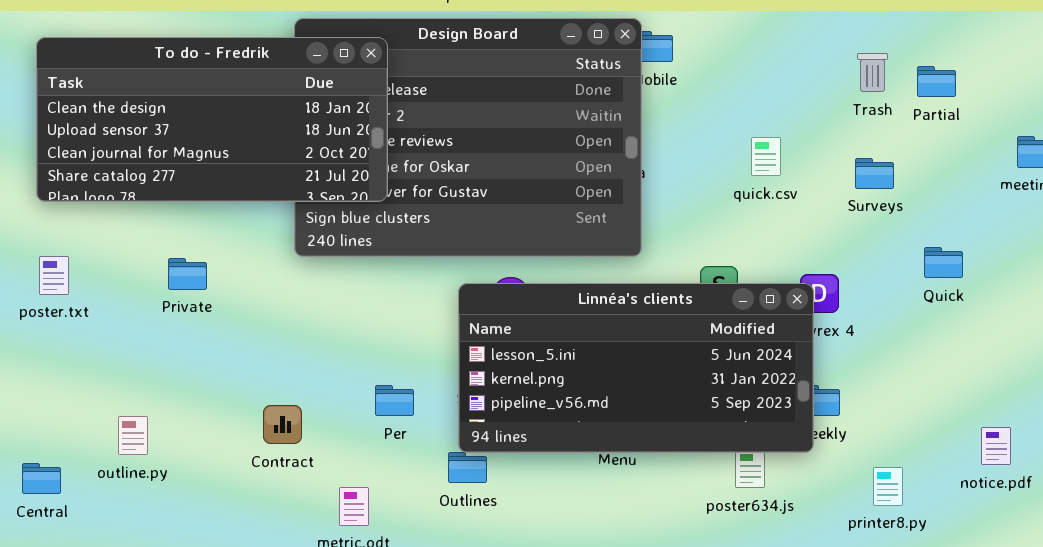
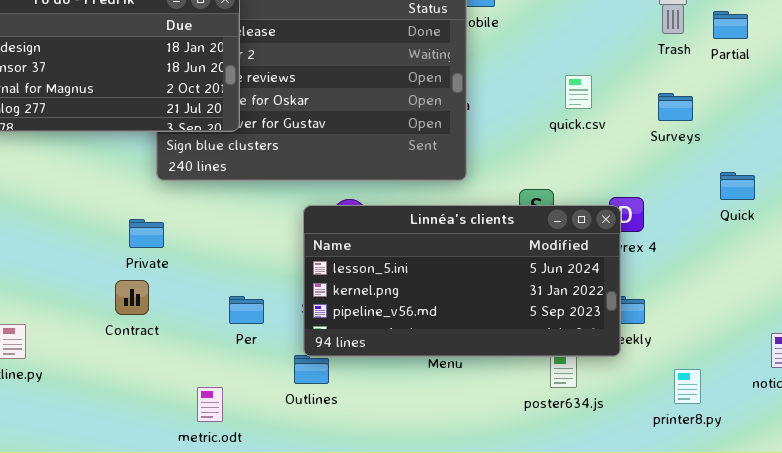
Private: [168,258,207,290] -> [129,219,164,248], moved
Contract: [263,405,302,444] -> [115,280,149,315], moved

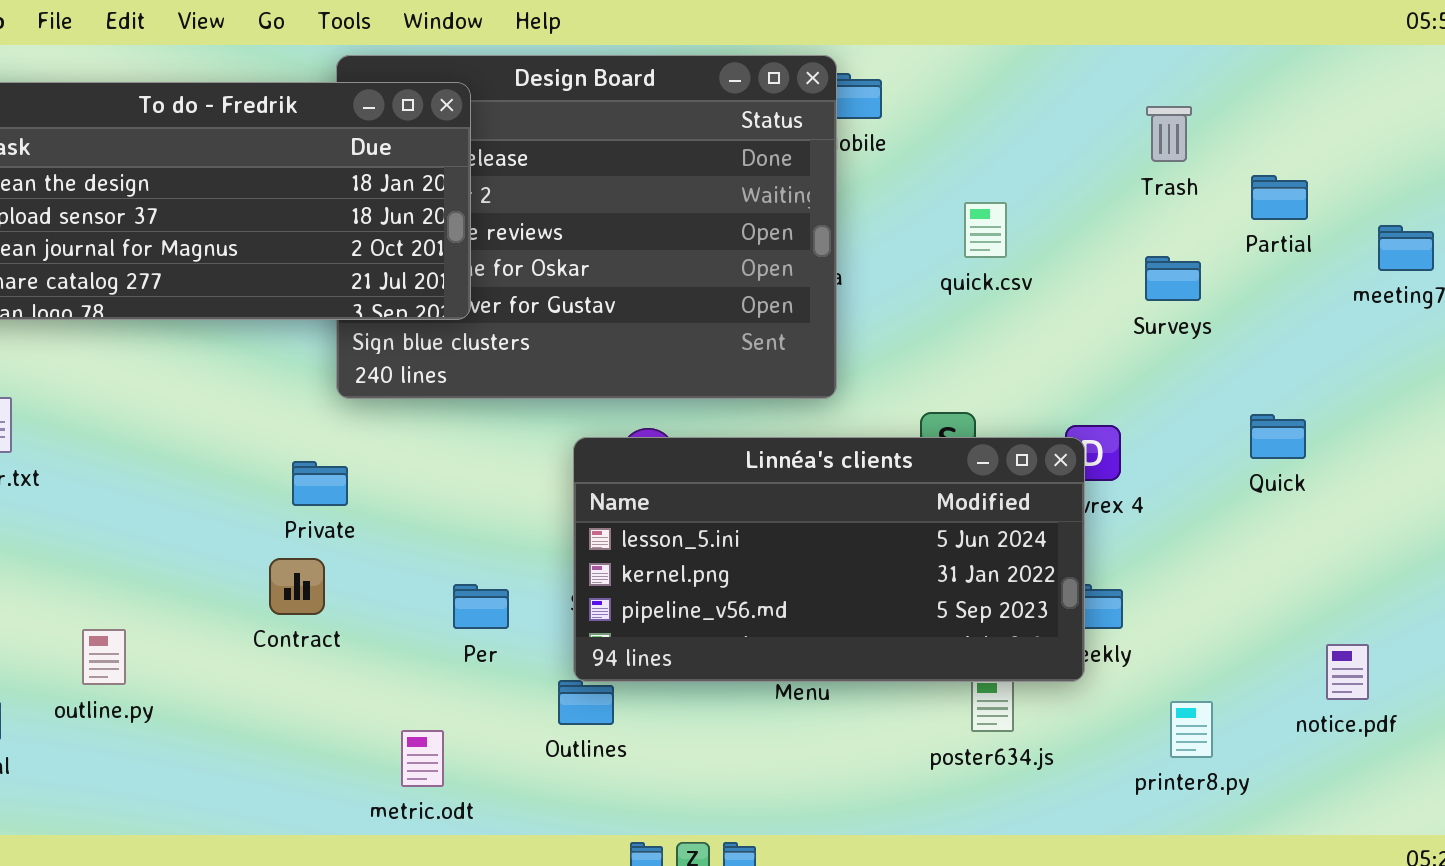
Partial: [713,11,748,39] -> [1251,175,1308,220], moved
quick.csv: [565,75,592,109] -> [964,202,1007,258], moved
Quick: [720,172,755,200] -> [1250,414,1306,459], moved

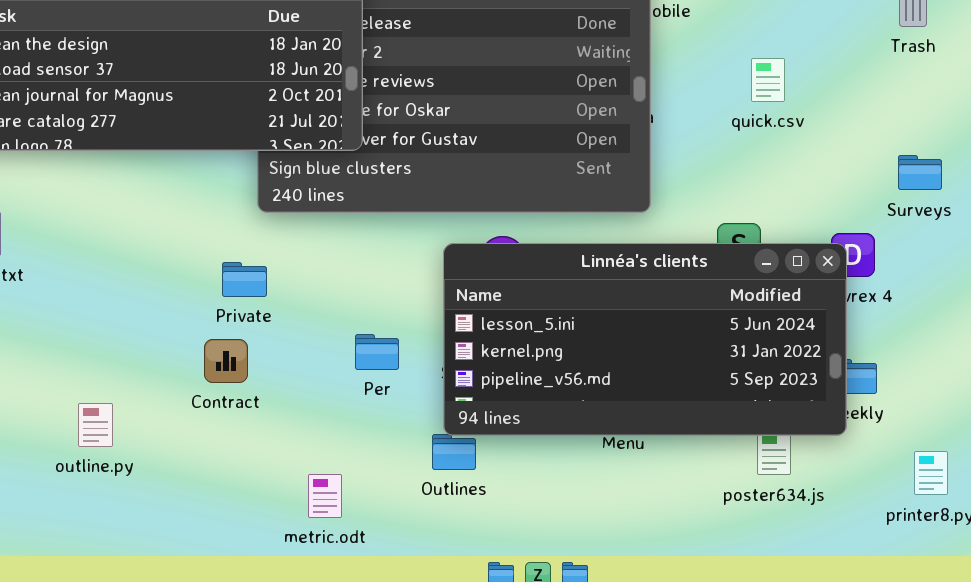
Surveys: [1145,256,1201,301] -> [898,155,942,190], moved
Per: [453,584,509,629] -> [355,334,399,370], moved
outline.py: [82,629,126,685] -> [78,403,113,447], moved

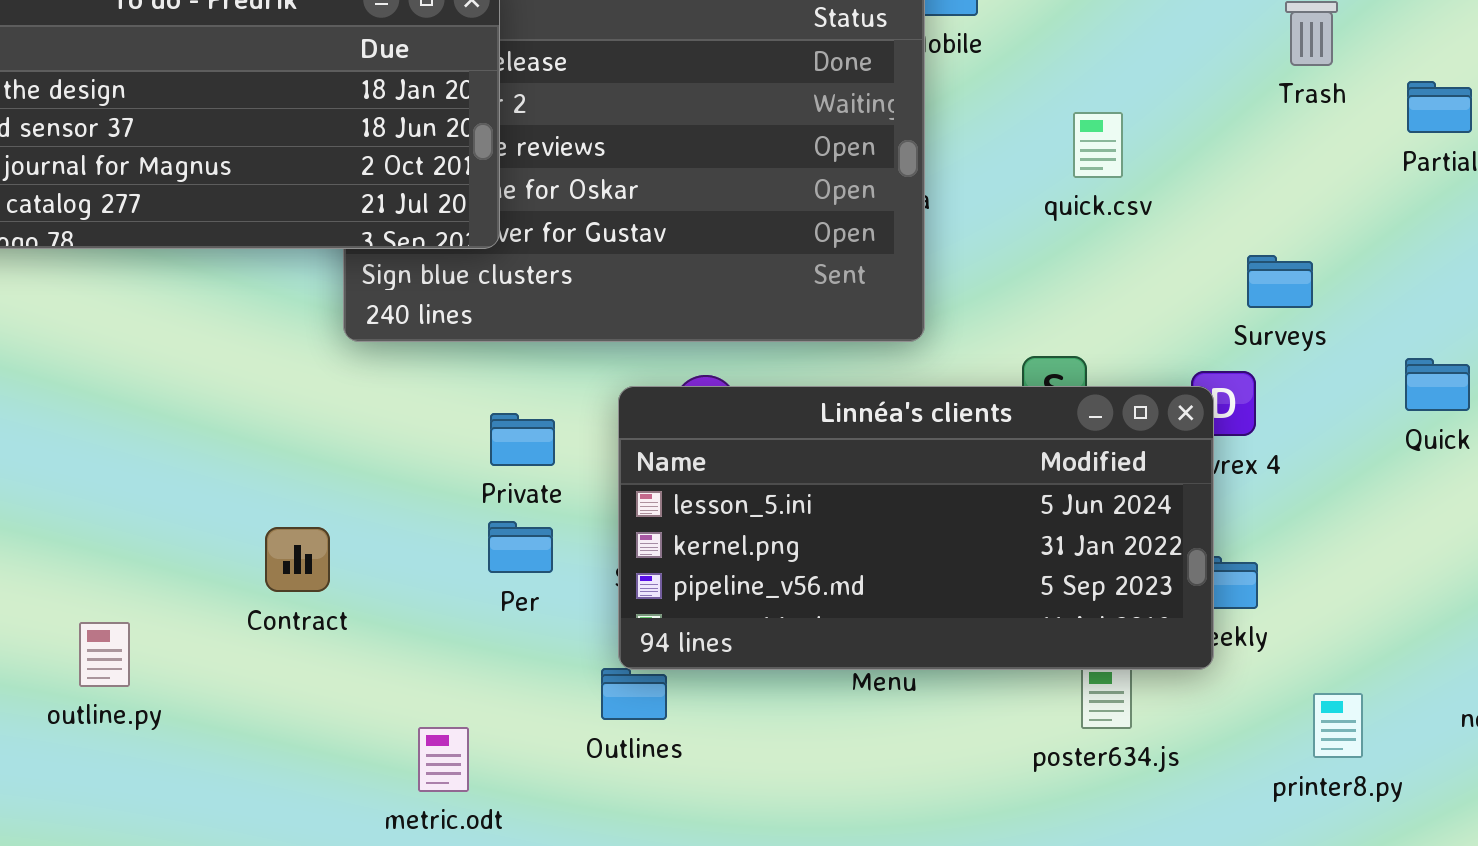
Surveys: [898,155,942,190] -> [1247,255,1313,308], moved
Private: [222,262,267,297] -> [490,413,555,466], moved

